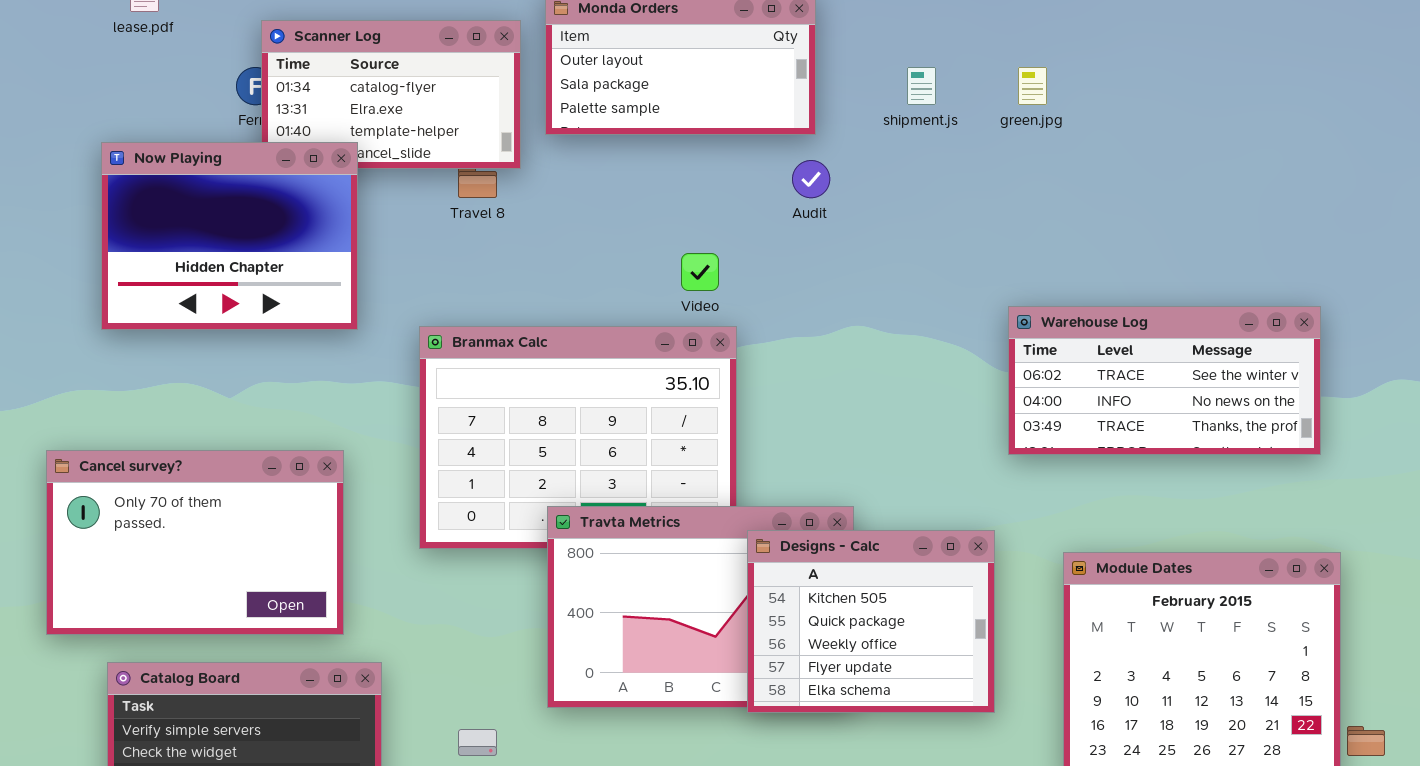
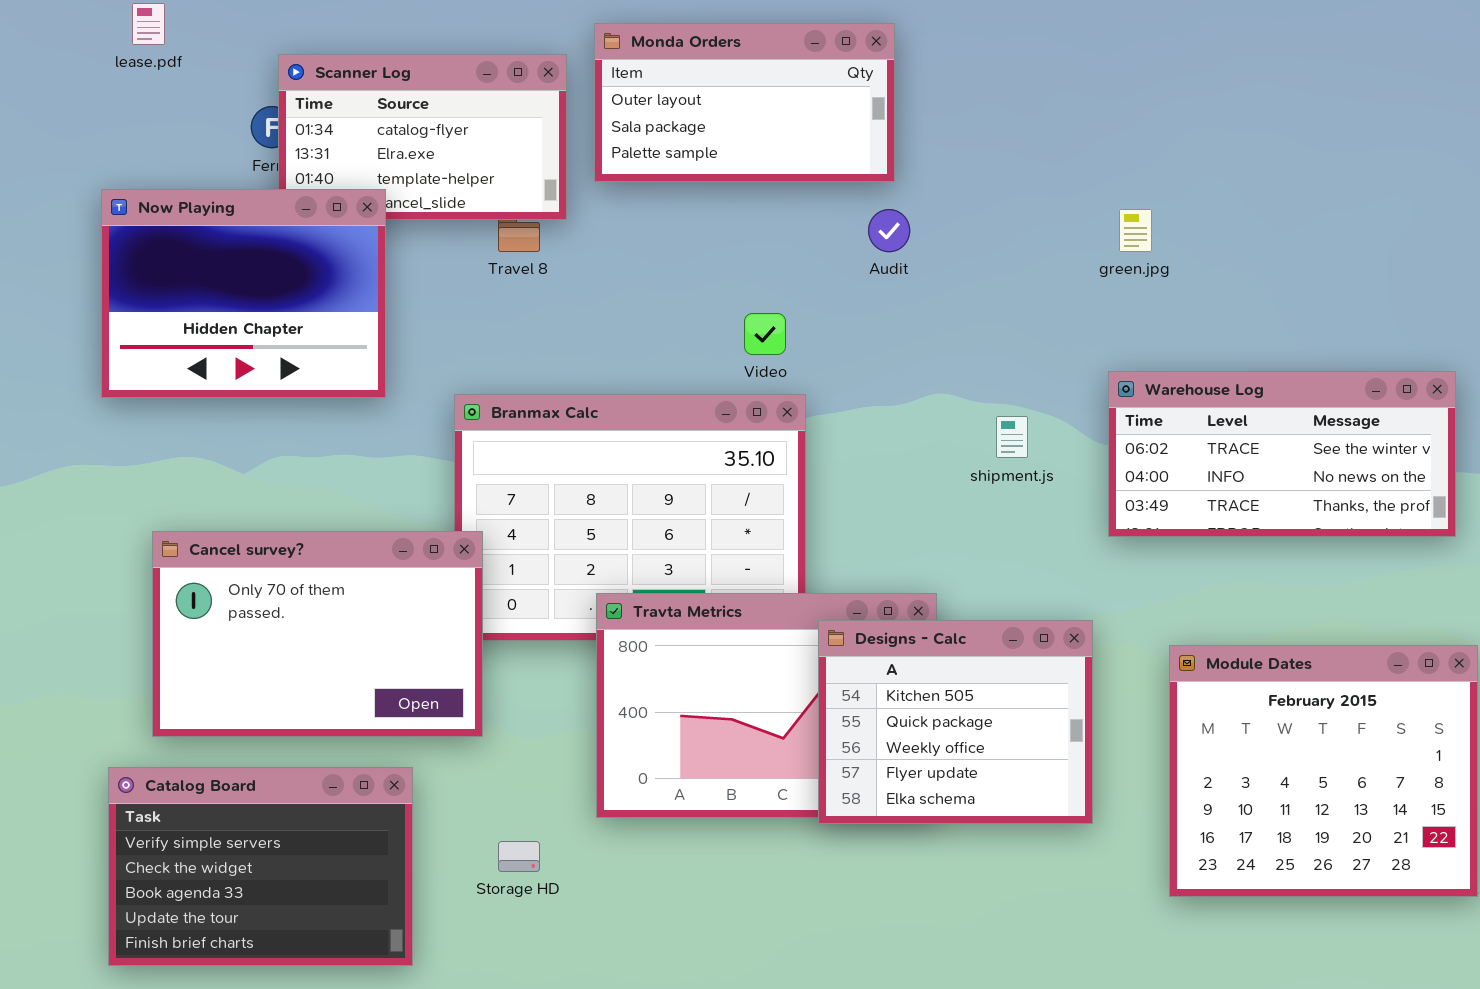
shipment.js: [907,67,936,105] -> [996,416,1028,458], moved
green.jpg: [1018,67,1047,105] -> [1119,209,1152,252], moved
Cancel survey?: [46,450,344,635] -> [152,531,483,737], moved

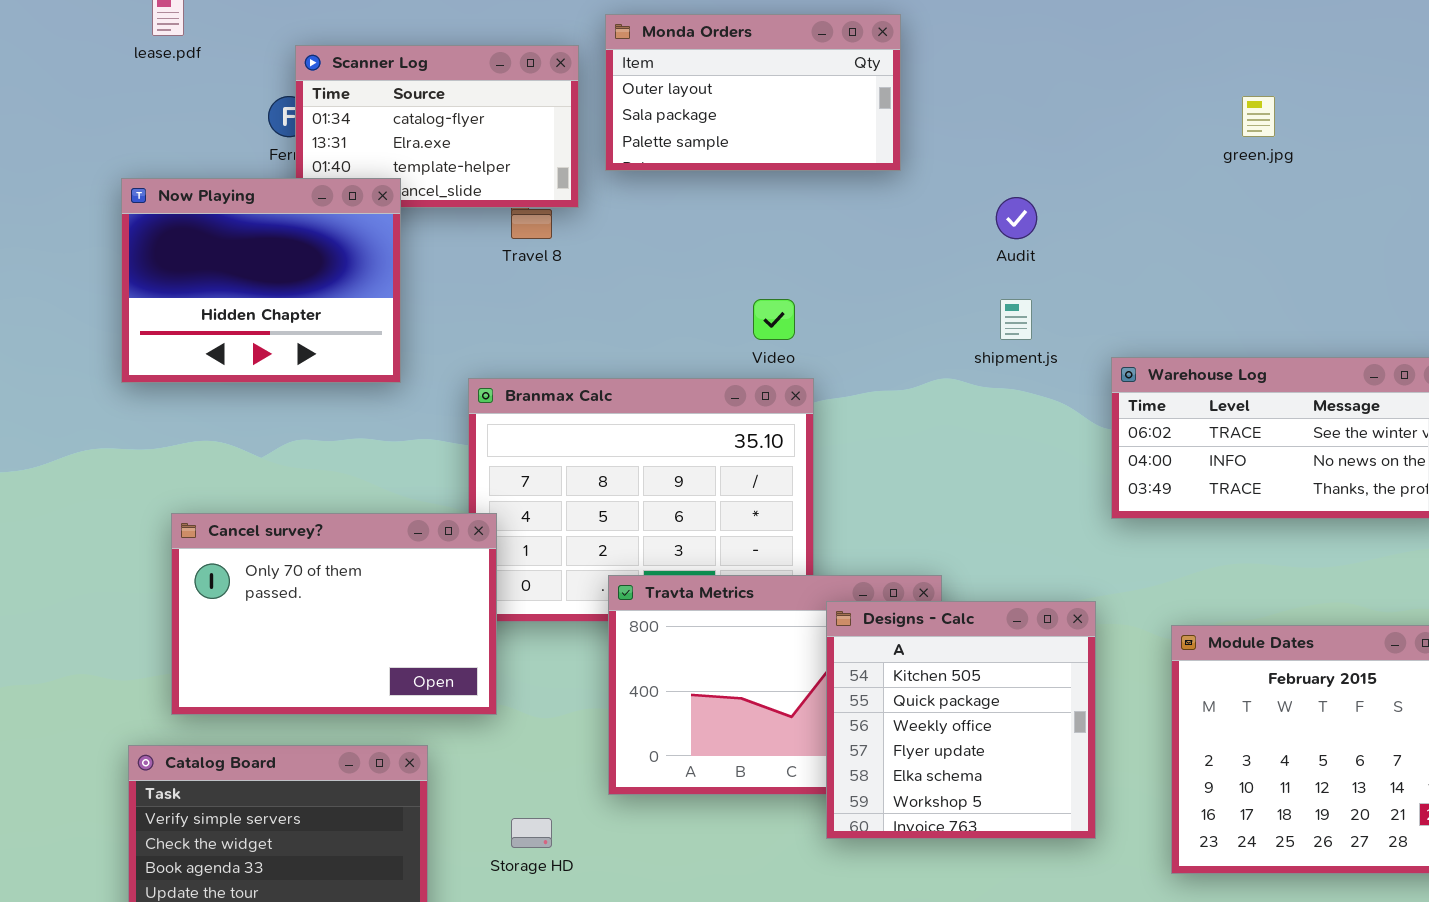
Audit: [868,209,910,252] -> [996,197,1037,239], moved
green.jpg: [1119,209,1152,252] -> [1242,96,1275,137], moved
shipment.js: [996,416,1028,458] -> [1000,299,1032,340], moved
Designs - Calc: [818,620,1093,824] -> [826,601,1096,839], resized

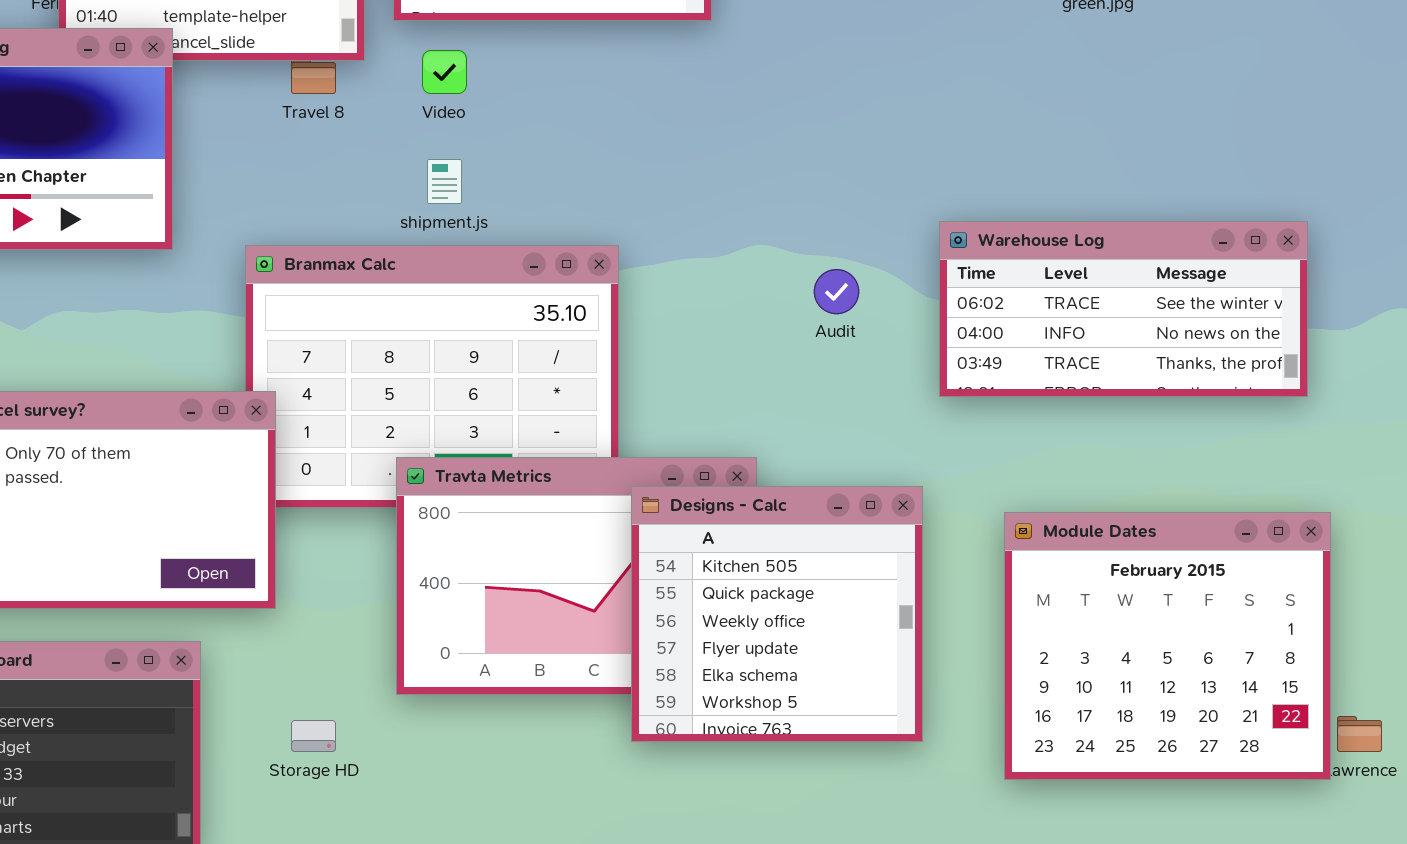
Audit: [996,197,1037,239] -> [814,269,859,314], moved
Video: [753,299,795,340] -> [422,50,467,94], moved
shipment.js: [1000,299,1032,340] -> [427,159,462,204], moved

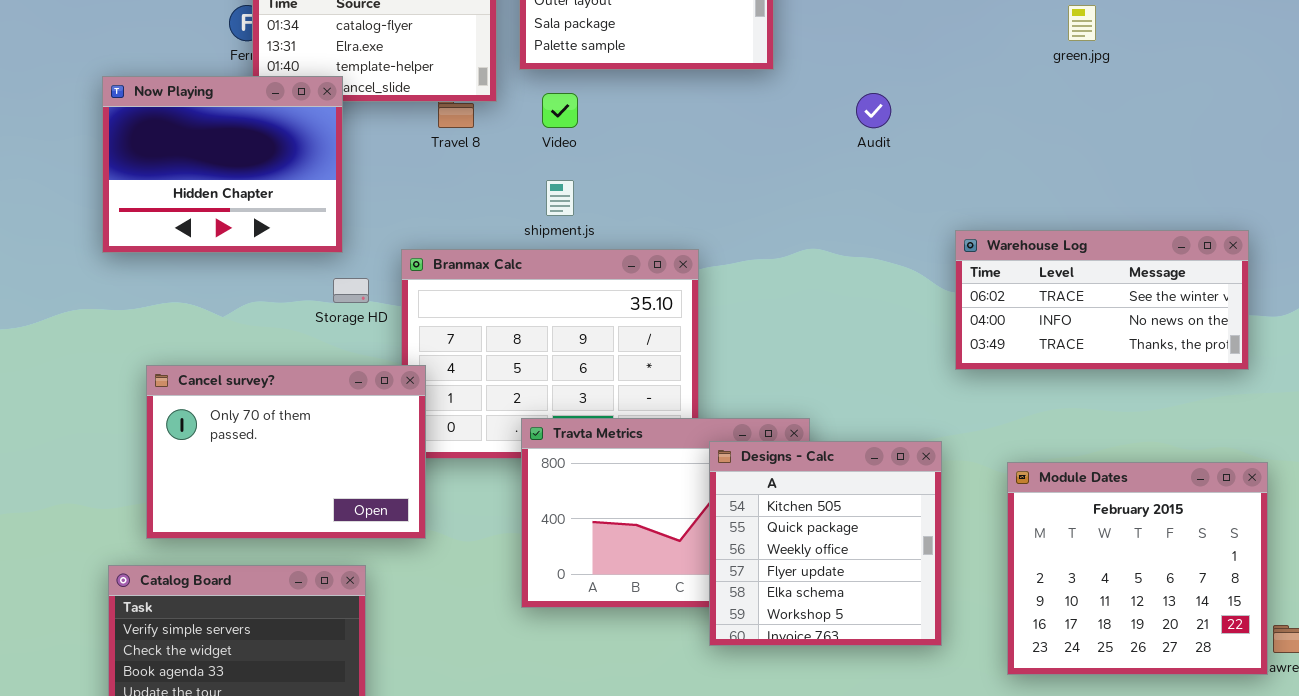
Audit: [814,269,859,314] -> [856,93,891,128], moved
Storage HD: [291,720,336,752] -> [333,278,369,303], moved

